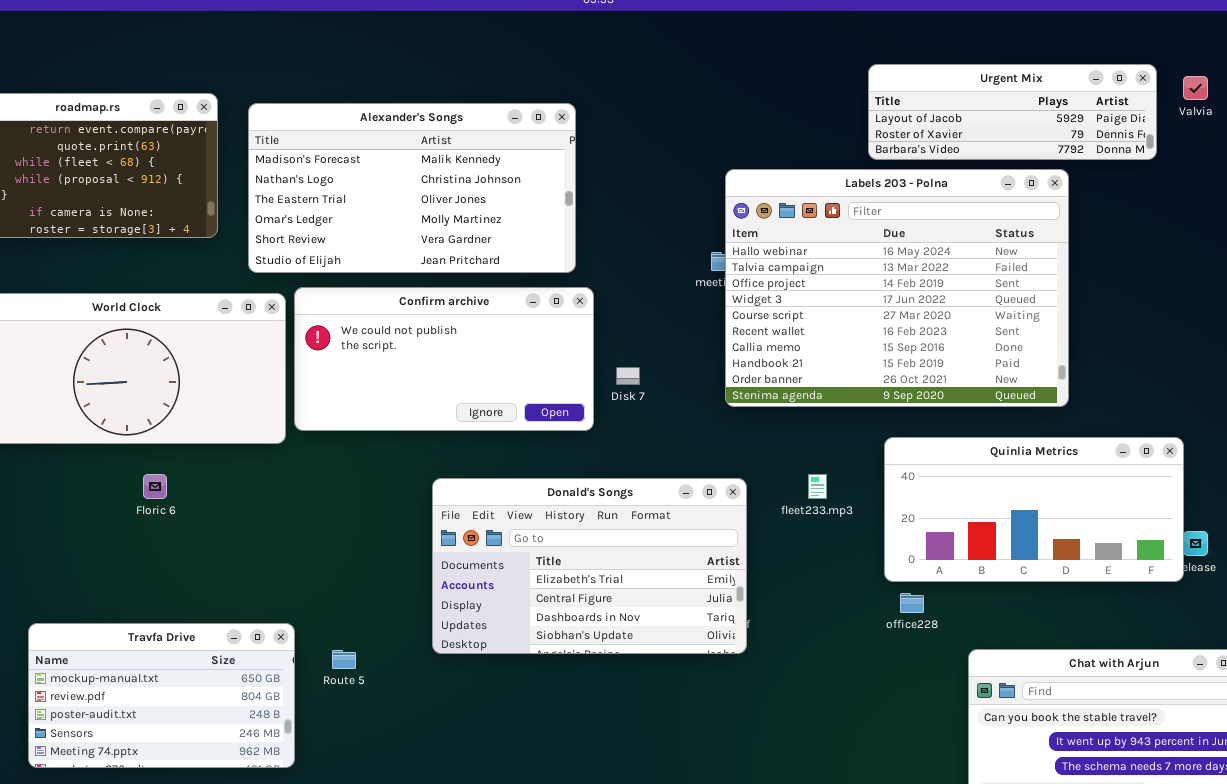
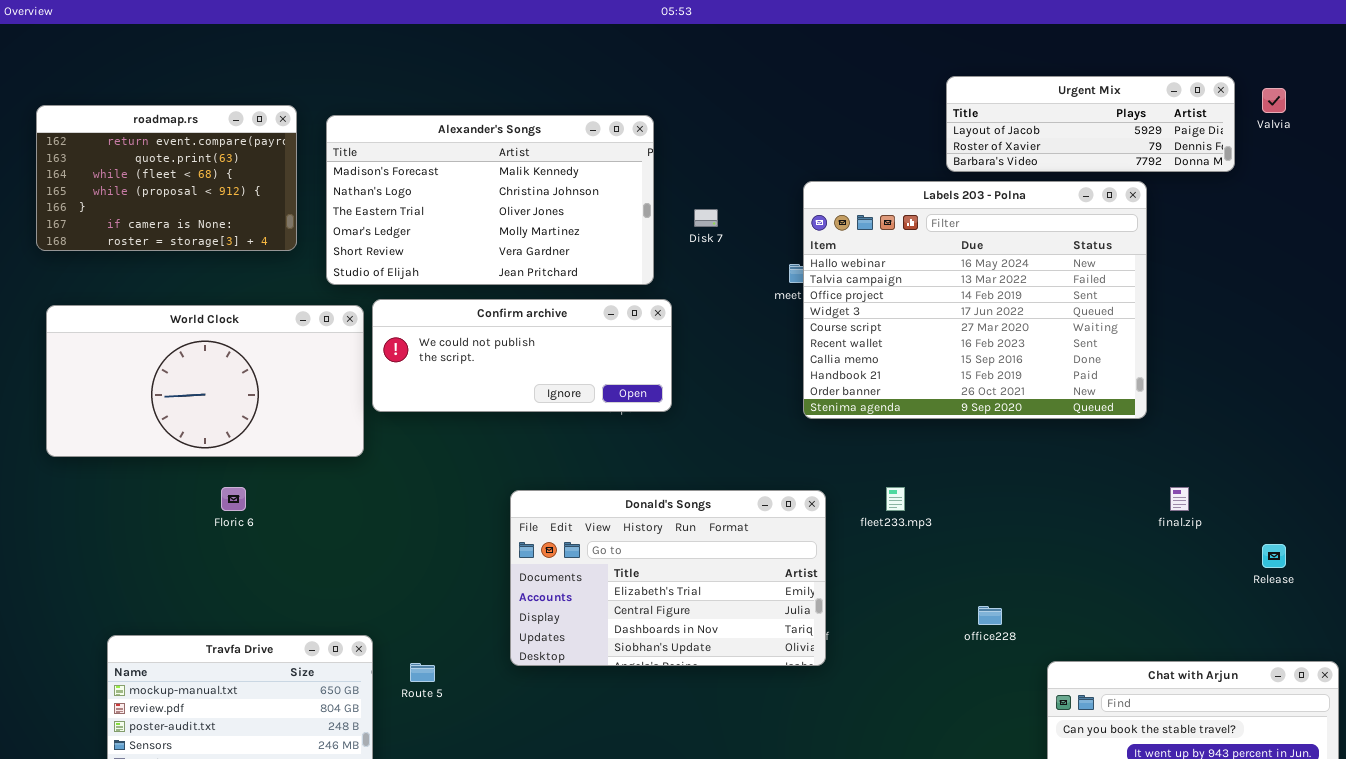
Confirm archive: [294,287,594,431] -> [372,299,672,412], resized
Disk 7: [616,367,640,385] -> [694,209,718,227], moved
Quinlia Metrics: [884,437,1184,582] -> none, closed

